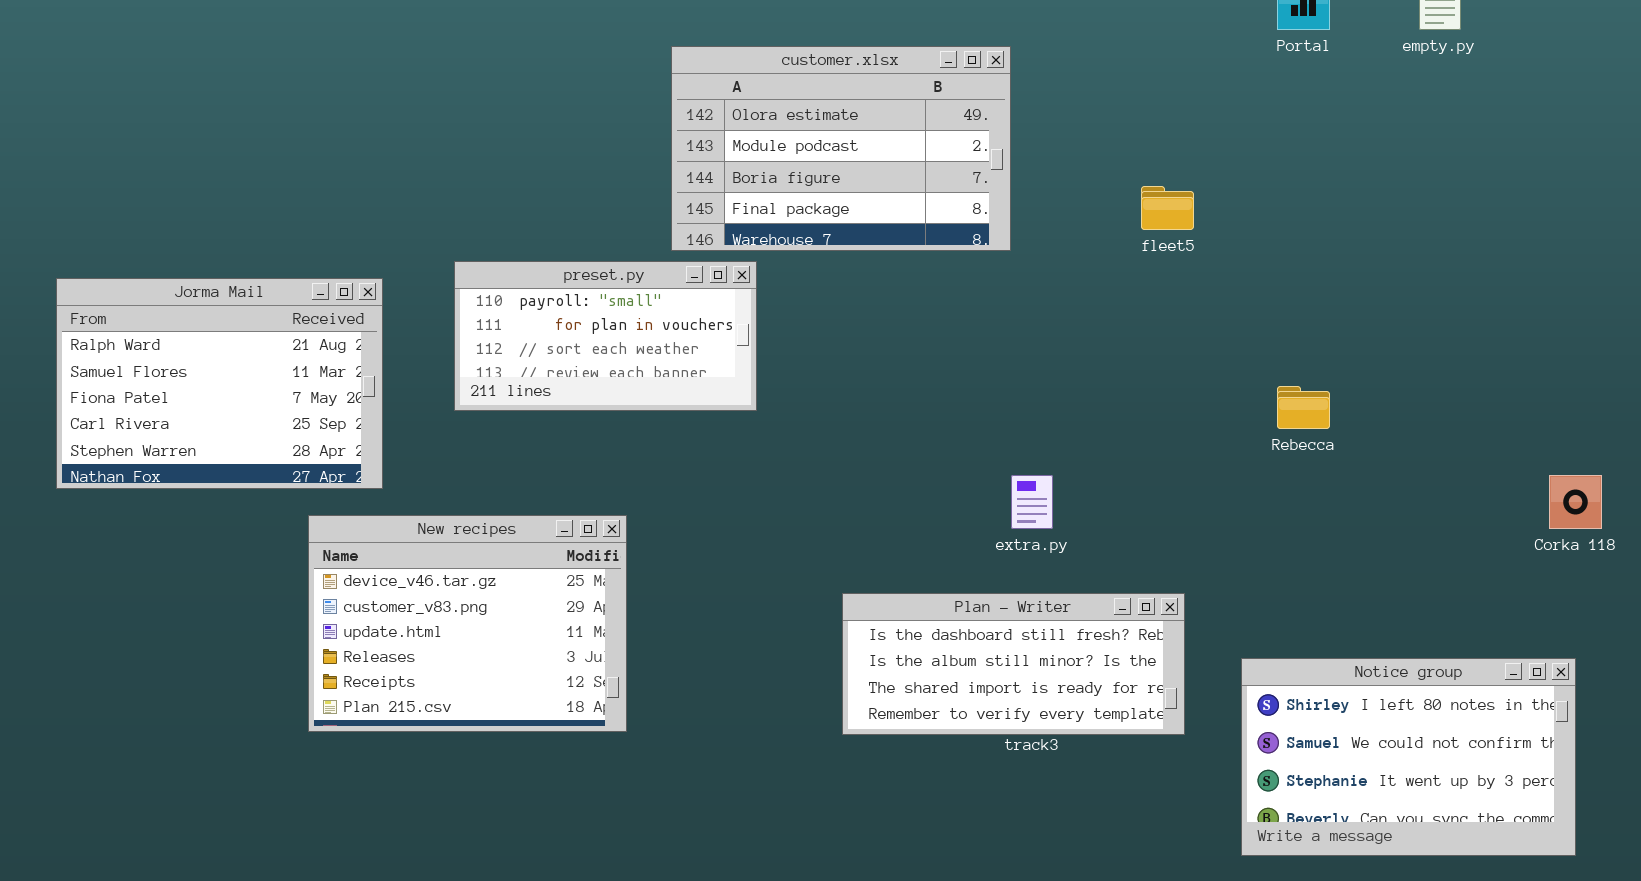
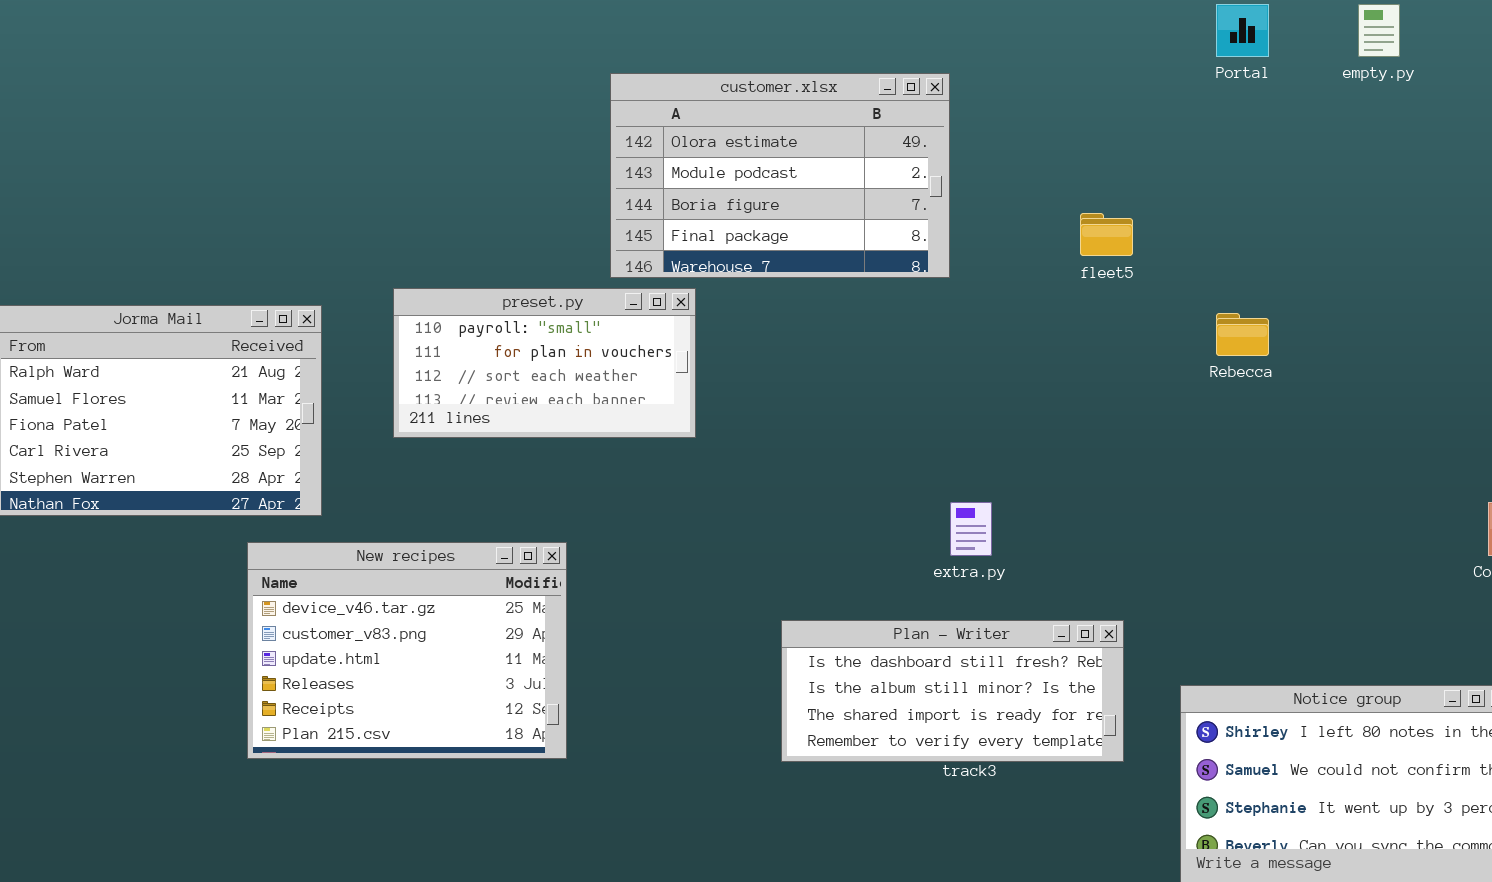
Rebecca: [1277,386,1330,429] -> [1216,313,1269,356], moved

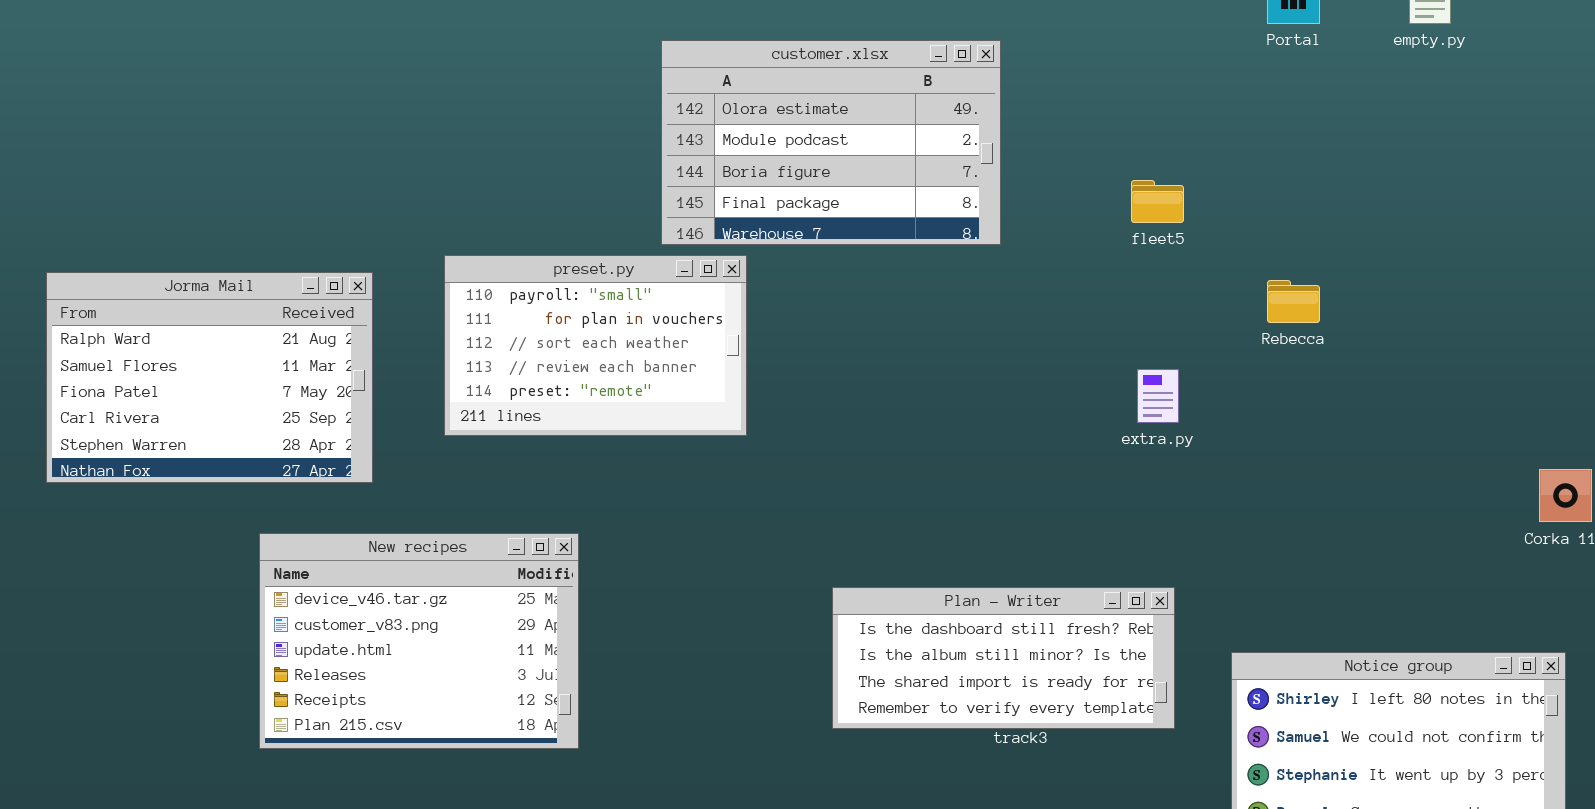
preset.py: [393,288,696,438] -> [444,255,747,436], resized
extra.py: [950,502,992,556] -> [1137,369,1179,423], moved
New recipes: [247,542,567,759] -> [259,533,579,749], moved

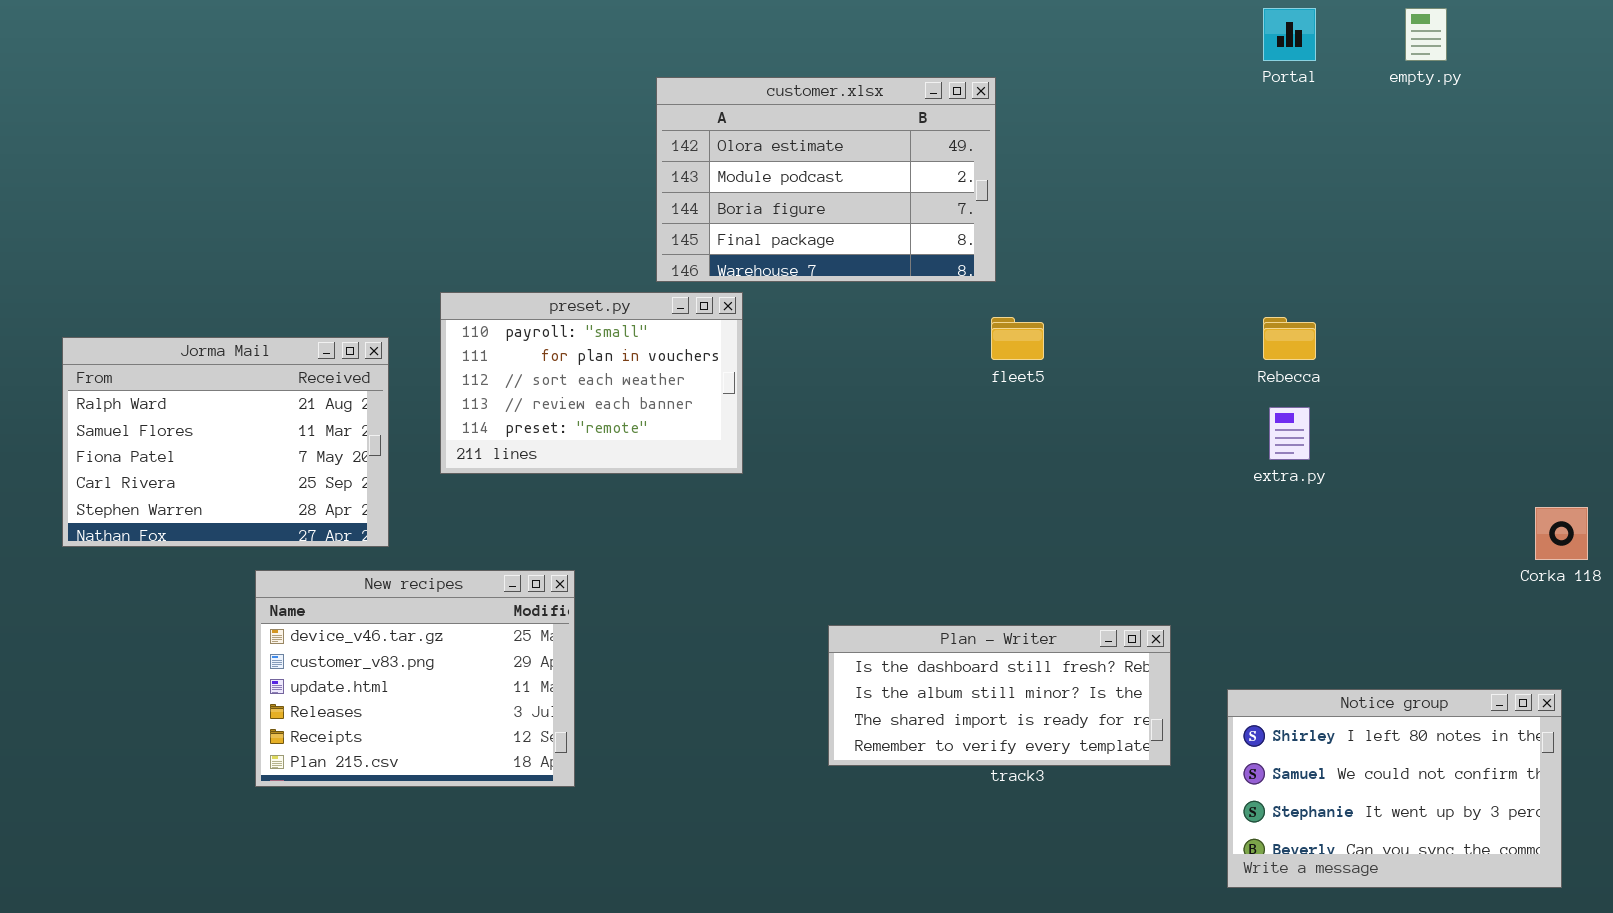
fleet5: [1131,180,1184,223] -> [991,317,1044,360], moved
Jorma Mail: [46,272,373,483] -> [62,337,389,547], moved
extra.py: [1137,369,1179,423] -> [1269,407,1310,460], moved

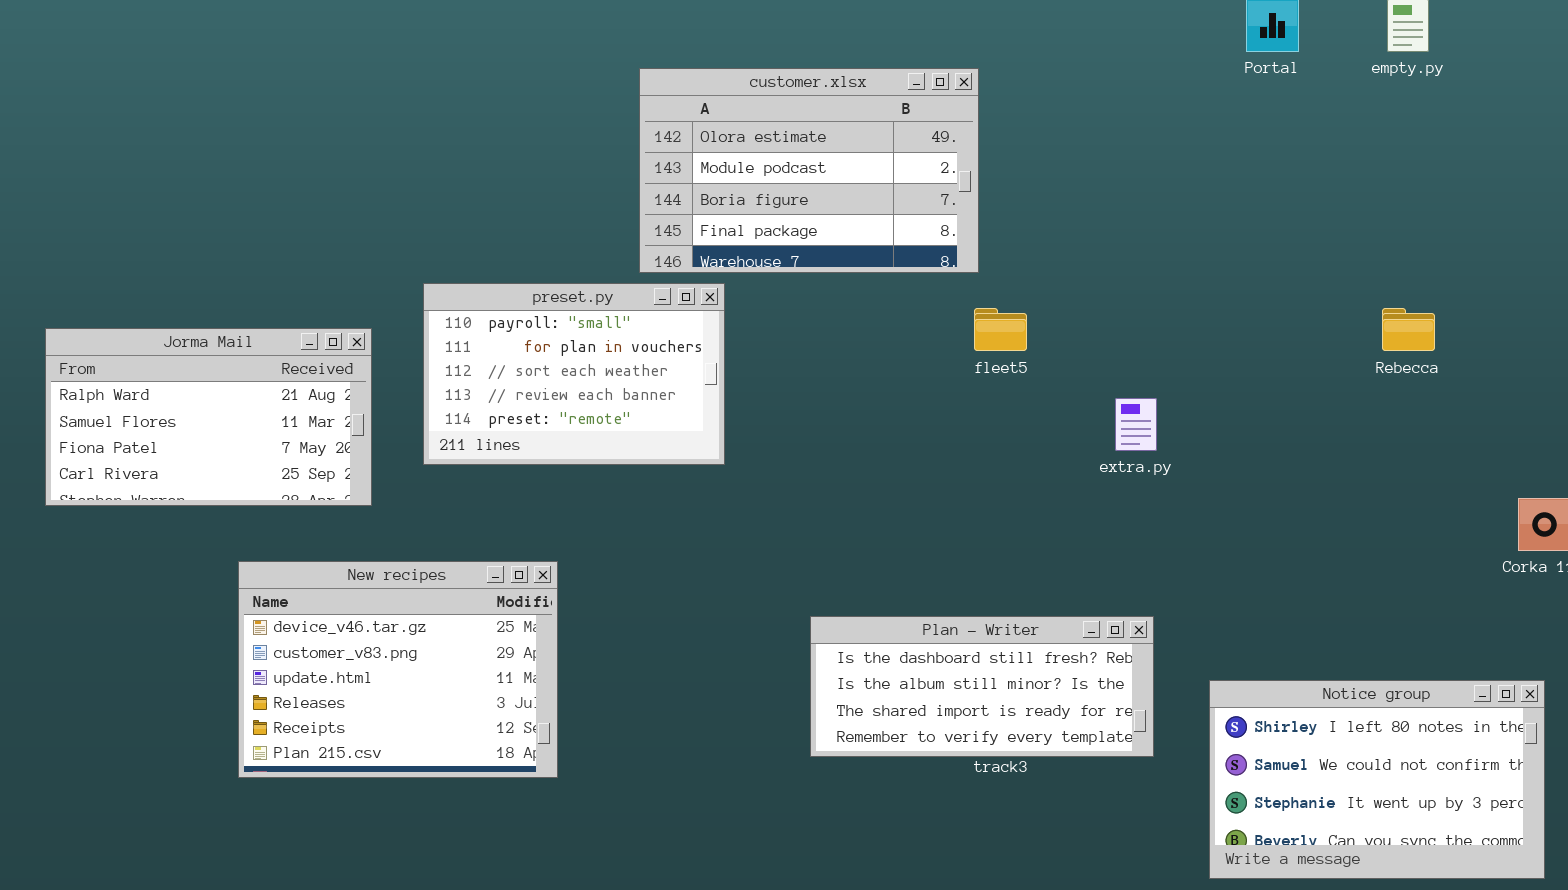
Rebecca: [1263,317,1316,360] -> [1382,308,1435,351], moved
Jorma Mail: [62,337,389,547] -> [45,328,372,506], resized
extra.py: [1269,407,1310,460] -> [1115,398,1157,451], moved

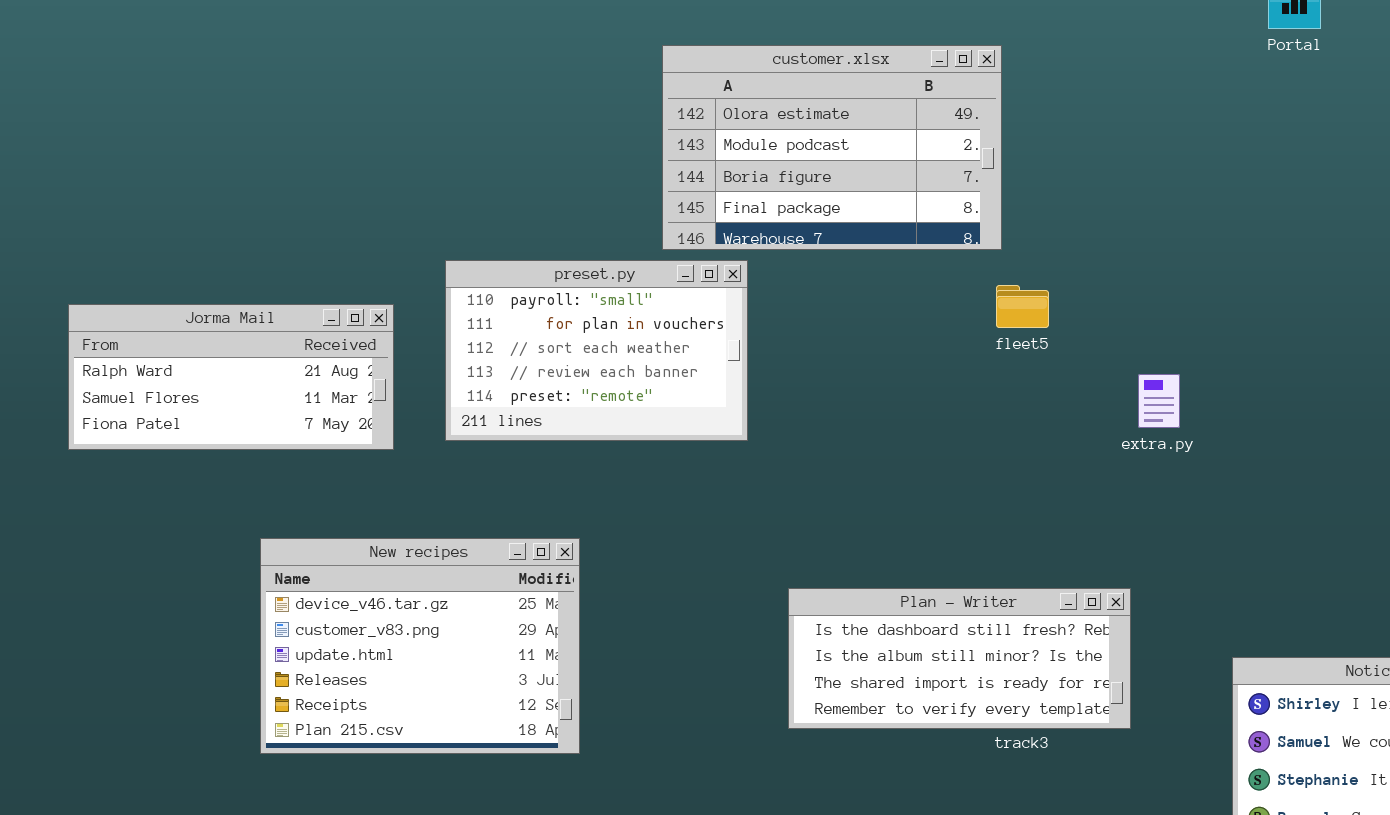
Jorma Mail: [45,328,372,506] -> [68,304,394,450], resized
Plan - Writer: [810,616,1154,757] -> [788,588,1131,729], moved

